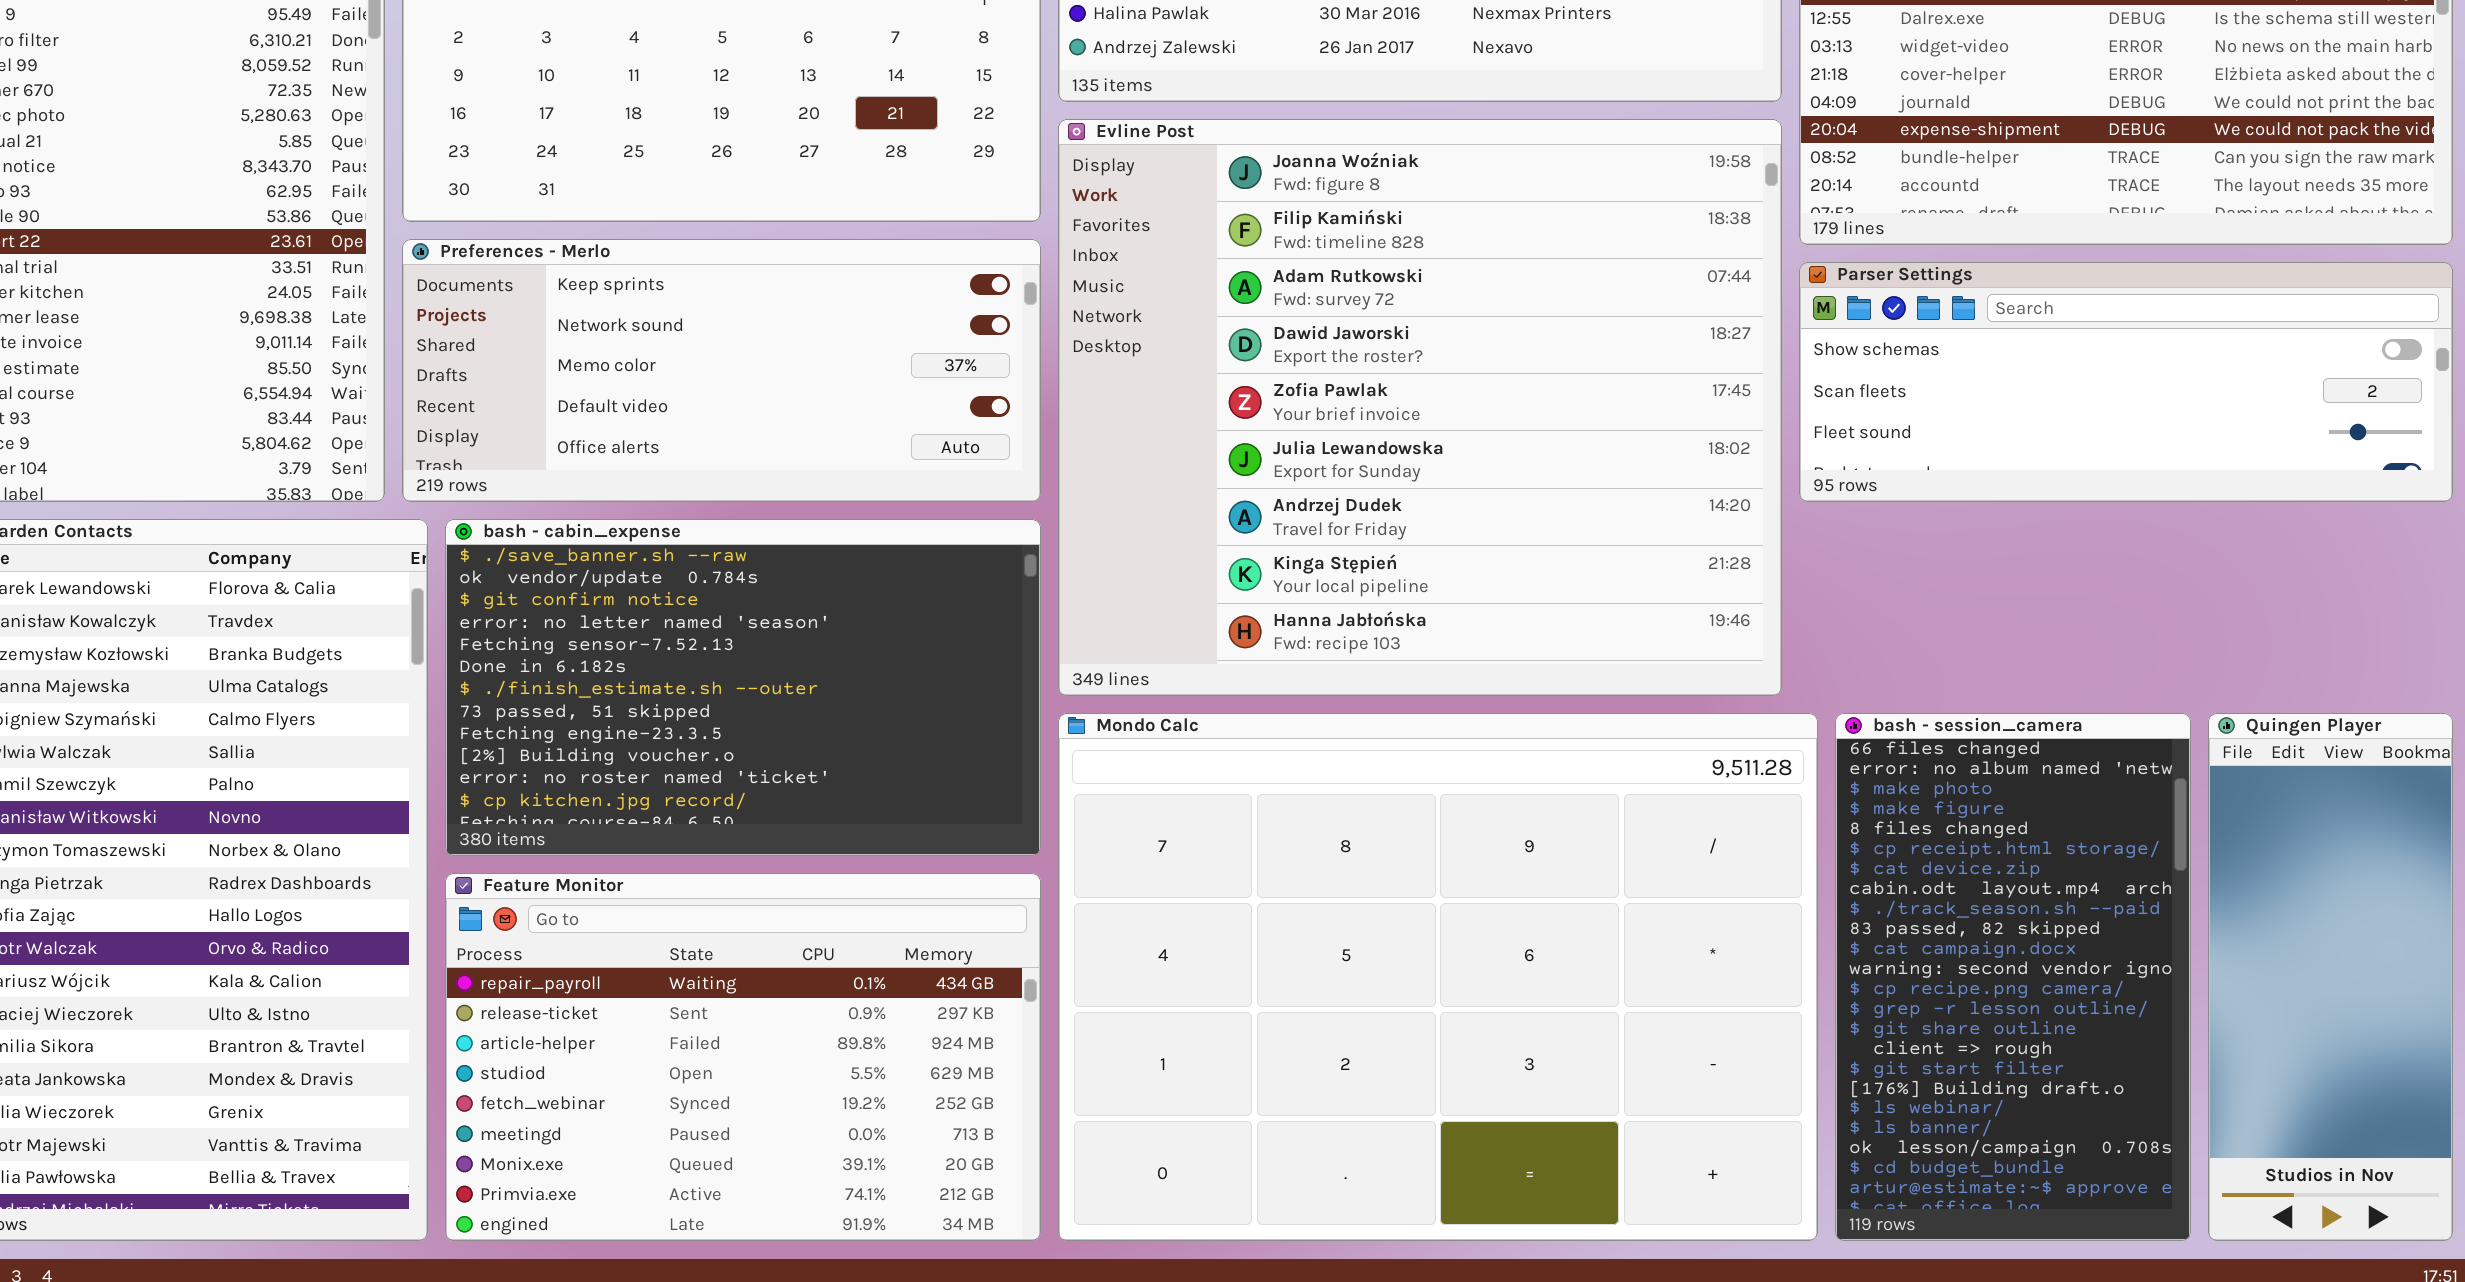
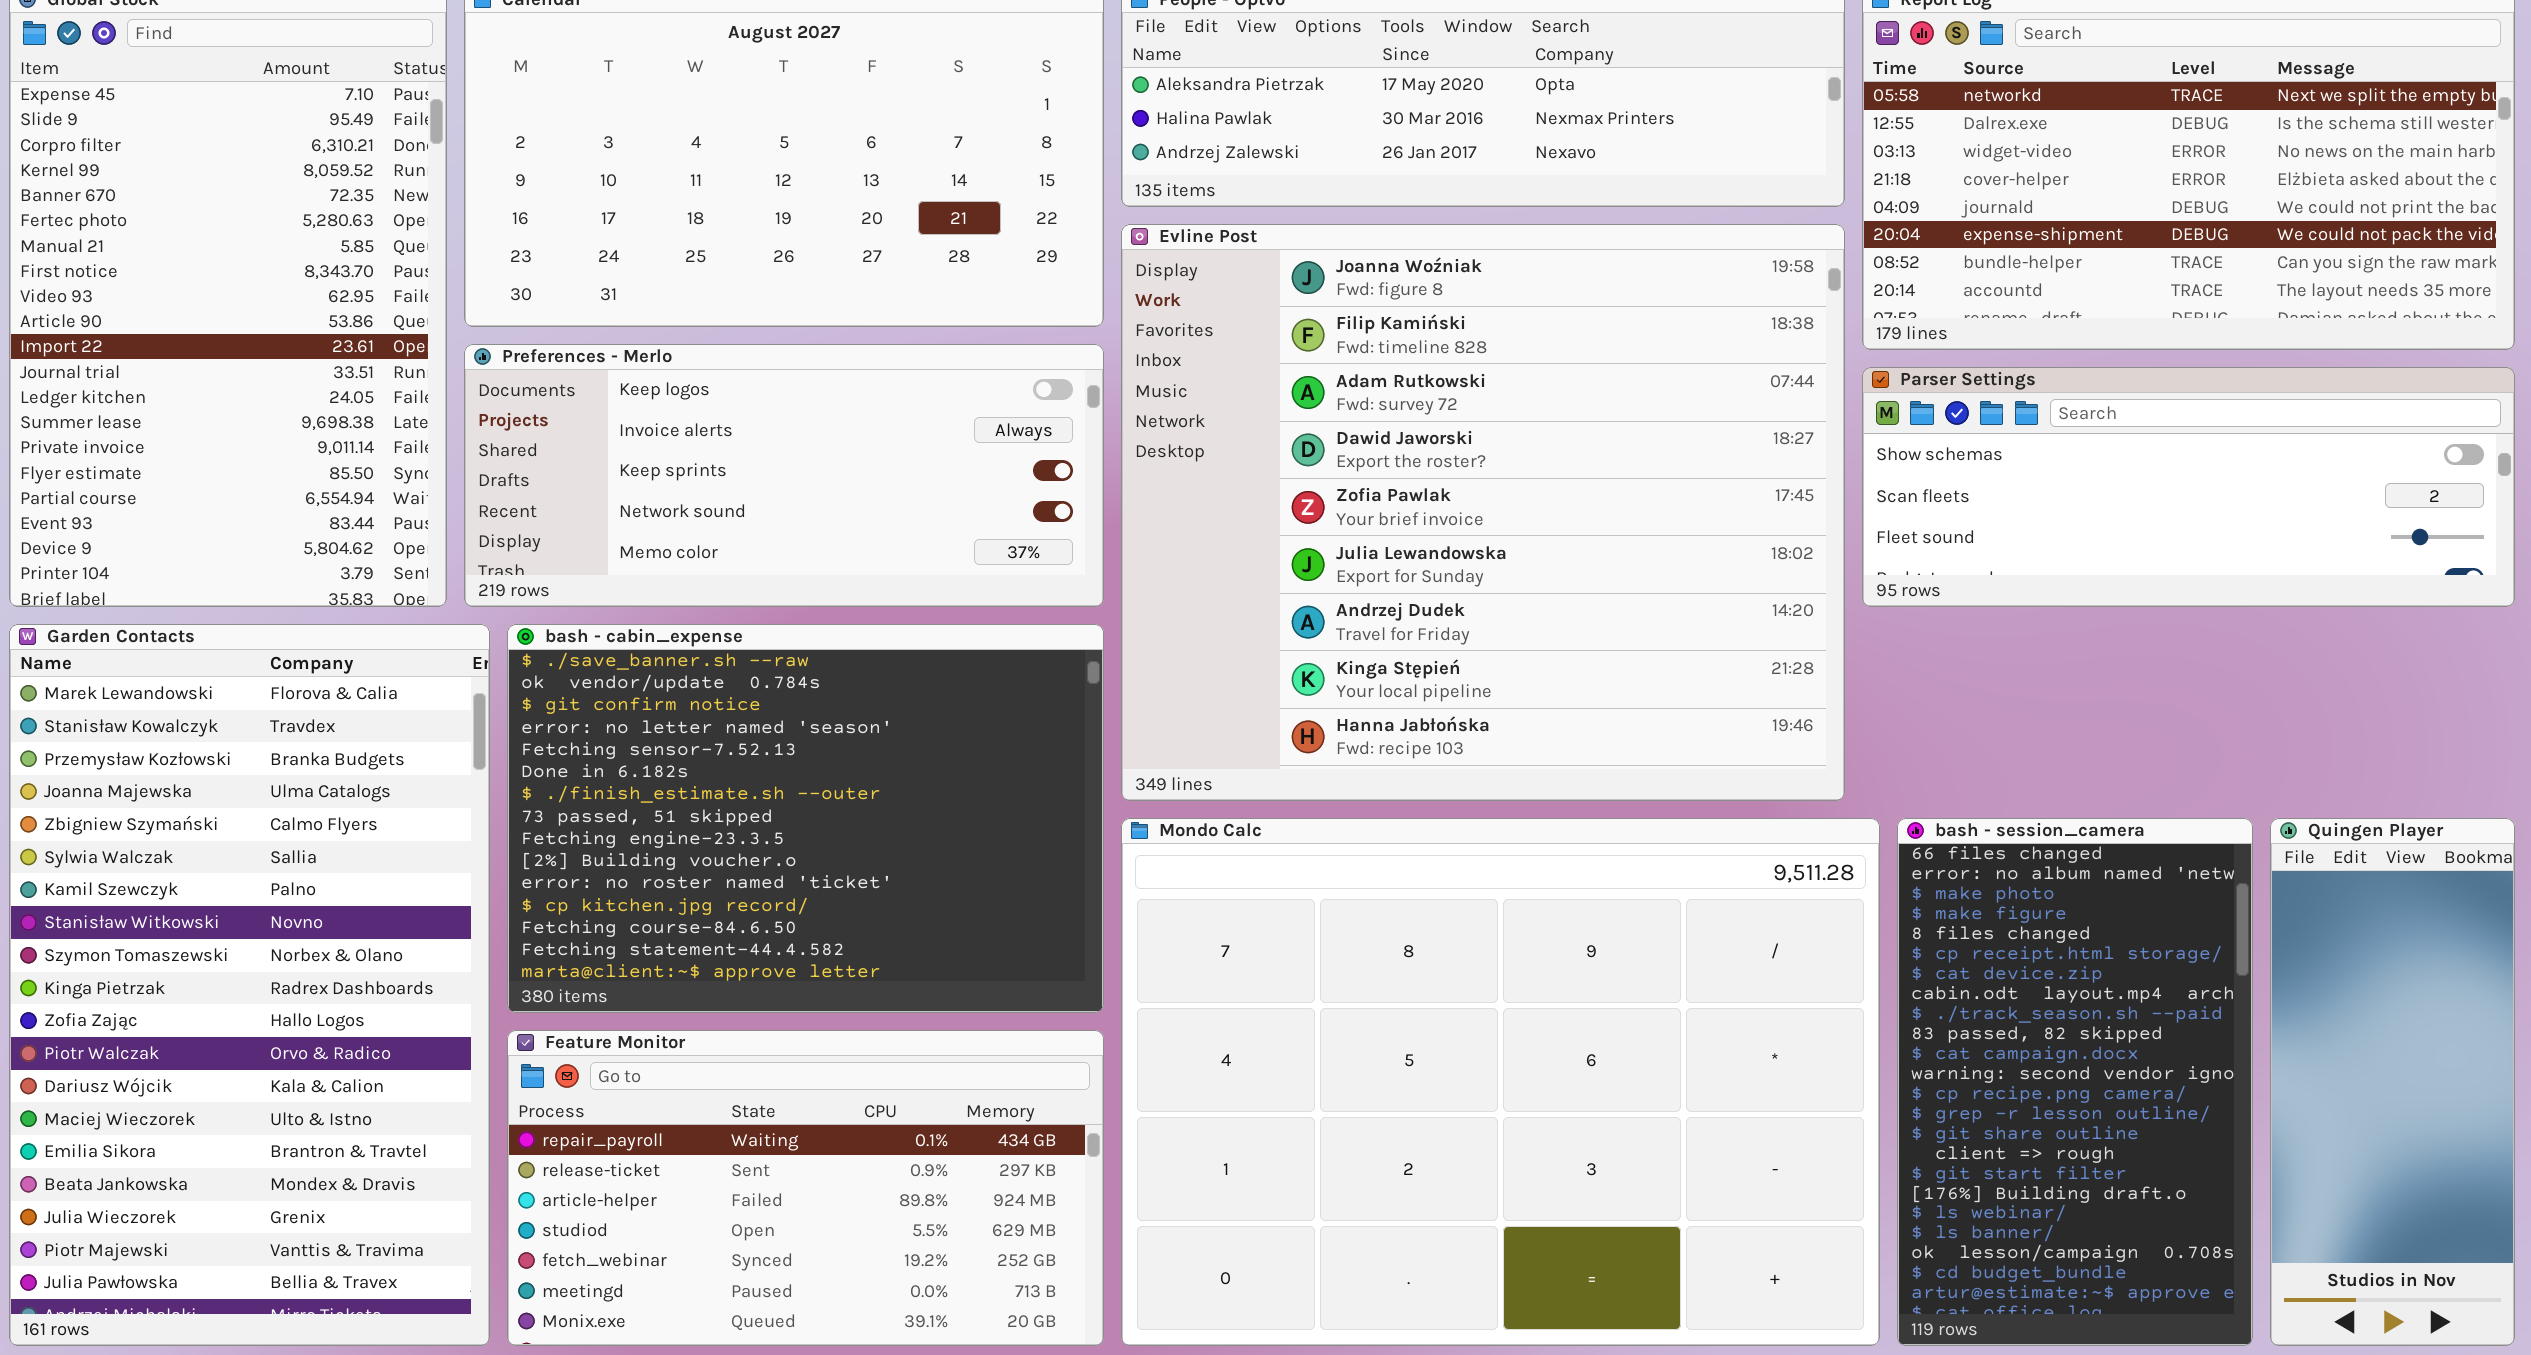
Preferences - Merlo: [402,239,1041,502] -> [464,344,1104,607], scrolled up 2 rows
bash - cabin_expense: [445,519,1041,856] -> [507,624,1104,1013], resized
Feature Monitor: [445,873,1041,1241] -> [507,1030,1104,1346], resized

